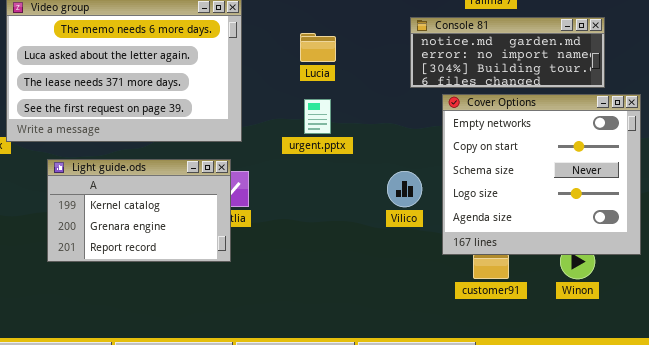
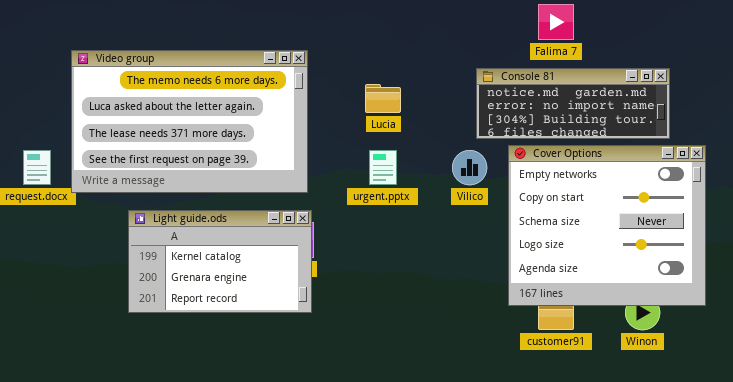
Light guide.ods: [47,159,231,262] -> [128,210,312,313], moved
Vilico: [387,171,422,207] -> [452,150,487,185], moved

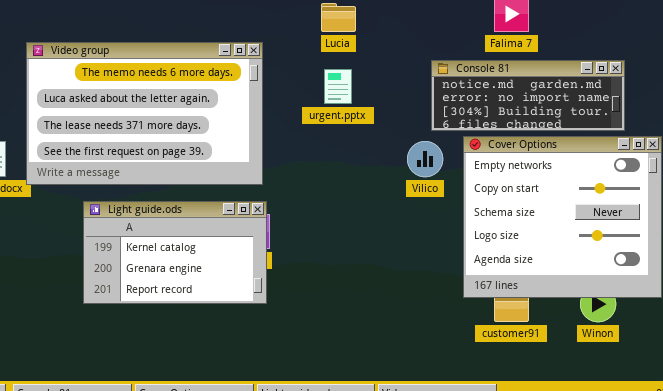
Lucia: [365,84,401,113] -> [321,3,356,32], moved
urgent.pptx: [369,150,397,185] -> [324,69,352,104], moved

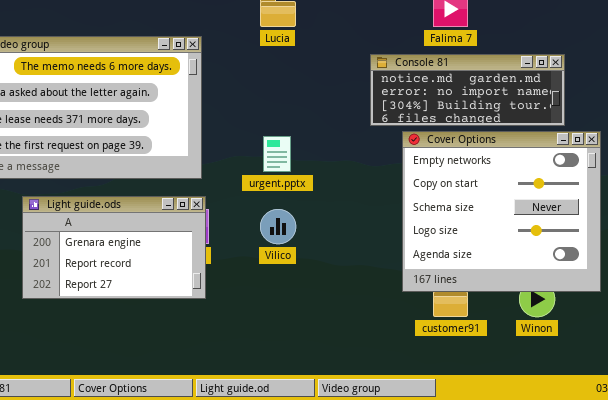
urgent.pptx: [324,69,352,104] -> [263,136,291,172], moved
Vilico: [407,141,443,177] -> [260,209,296,244], moved
Light guide.ods: [83,201,267,304] -> [22,196,206,299], scrolled down 1 row

